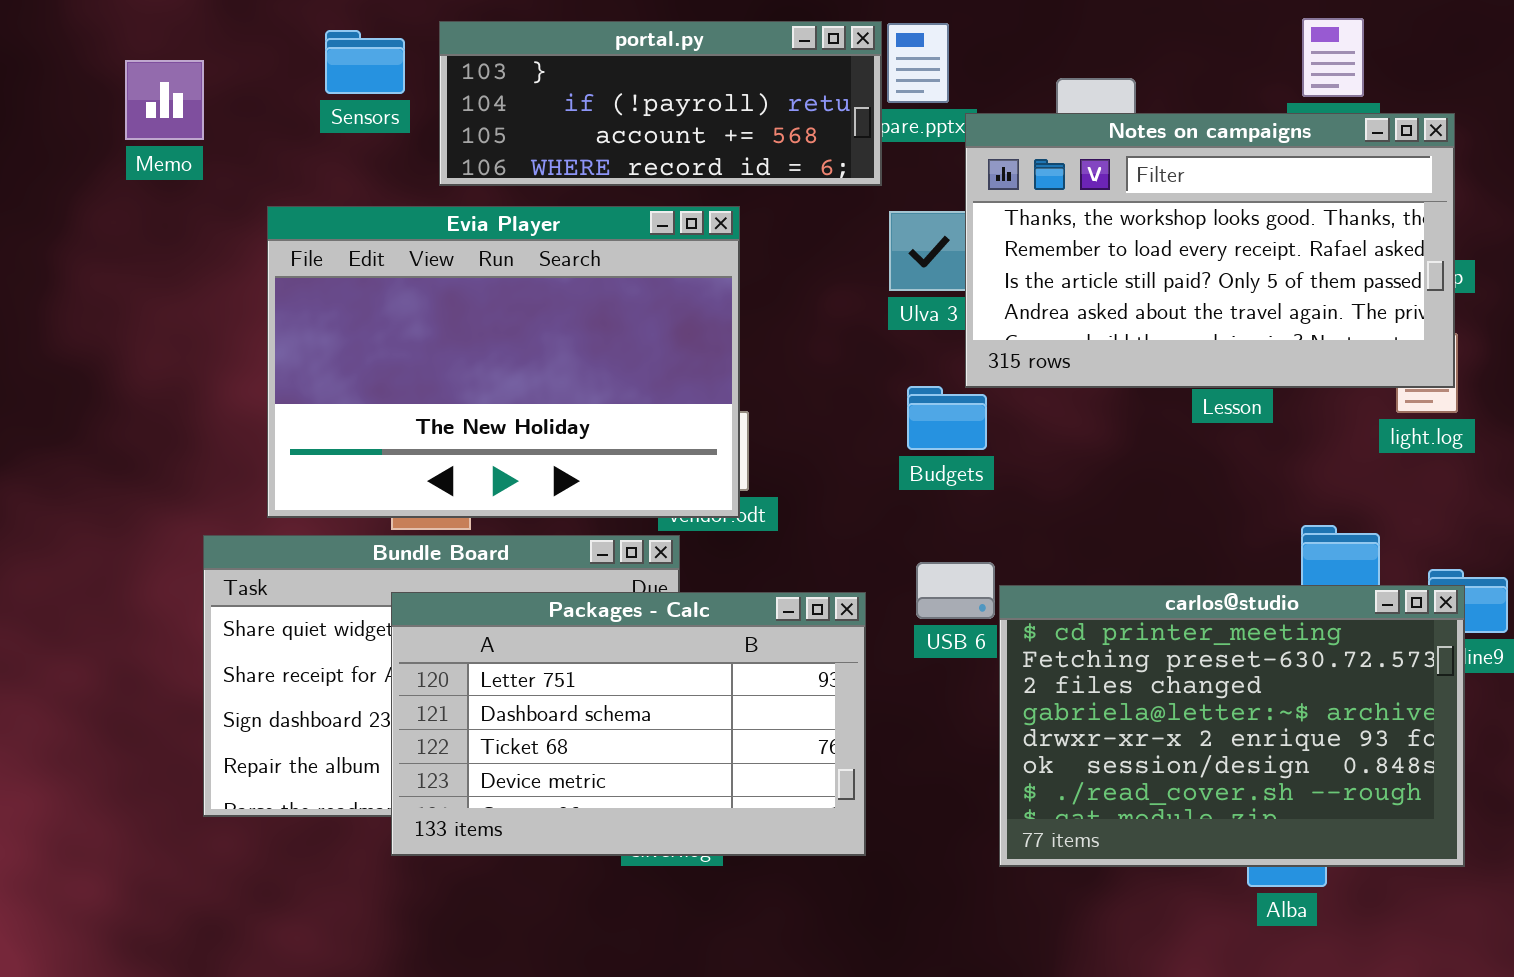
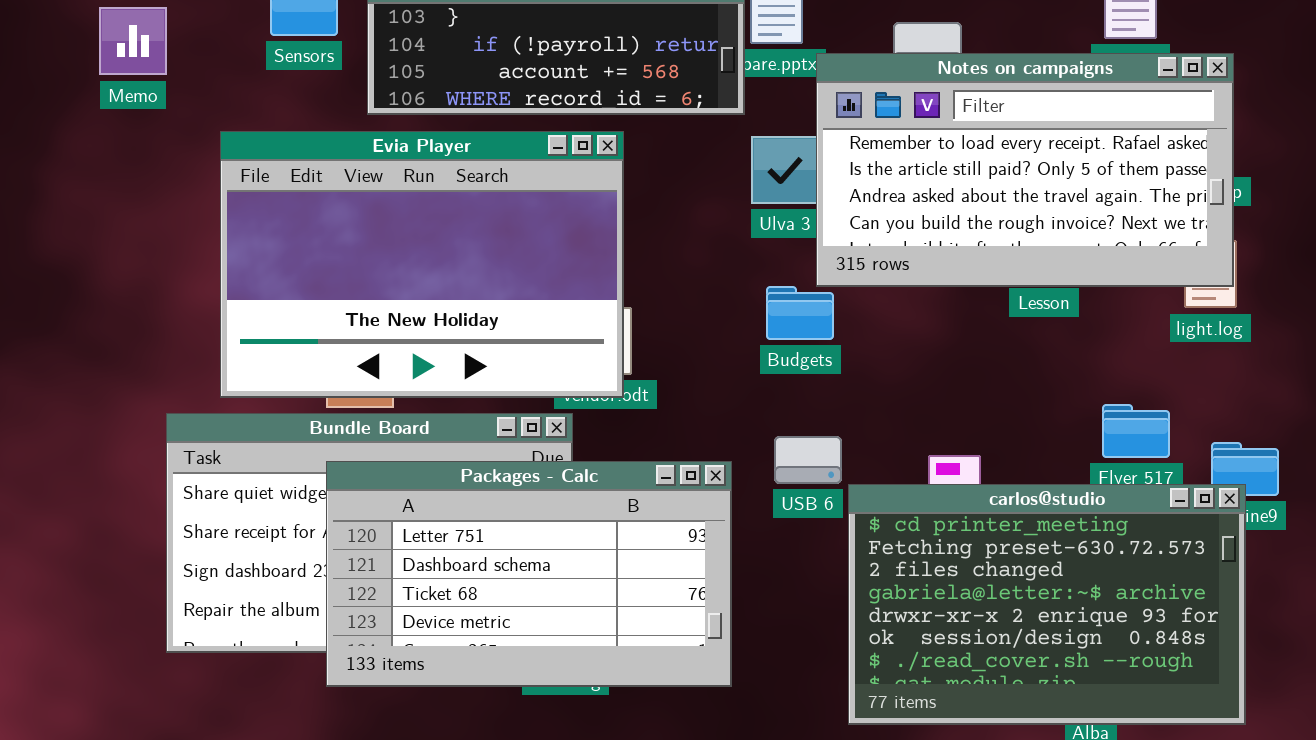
Notes on campaigns: [965,113,1455,388] -> [816,53,1234,287], scrolled down 1 row
carlos@studio: [999,585,1465,867] -> [848,484,1246,725], moved

